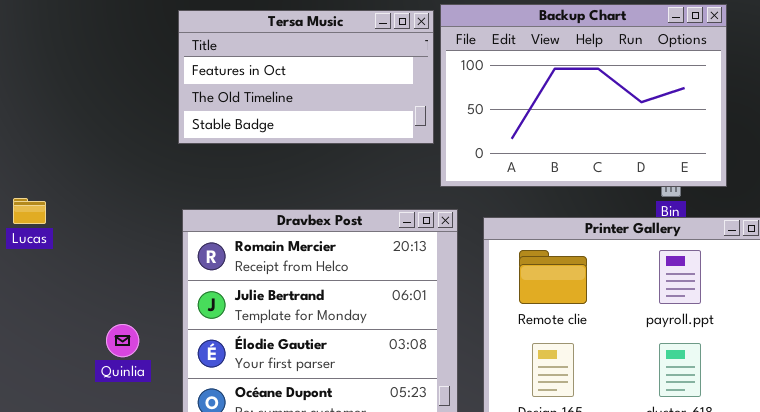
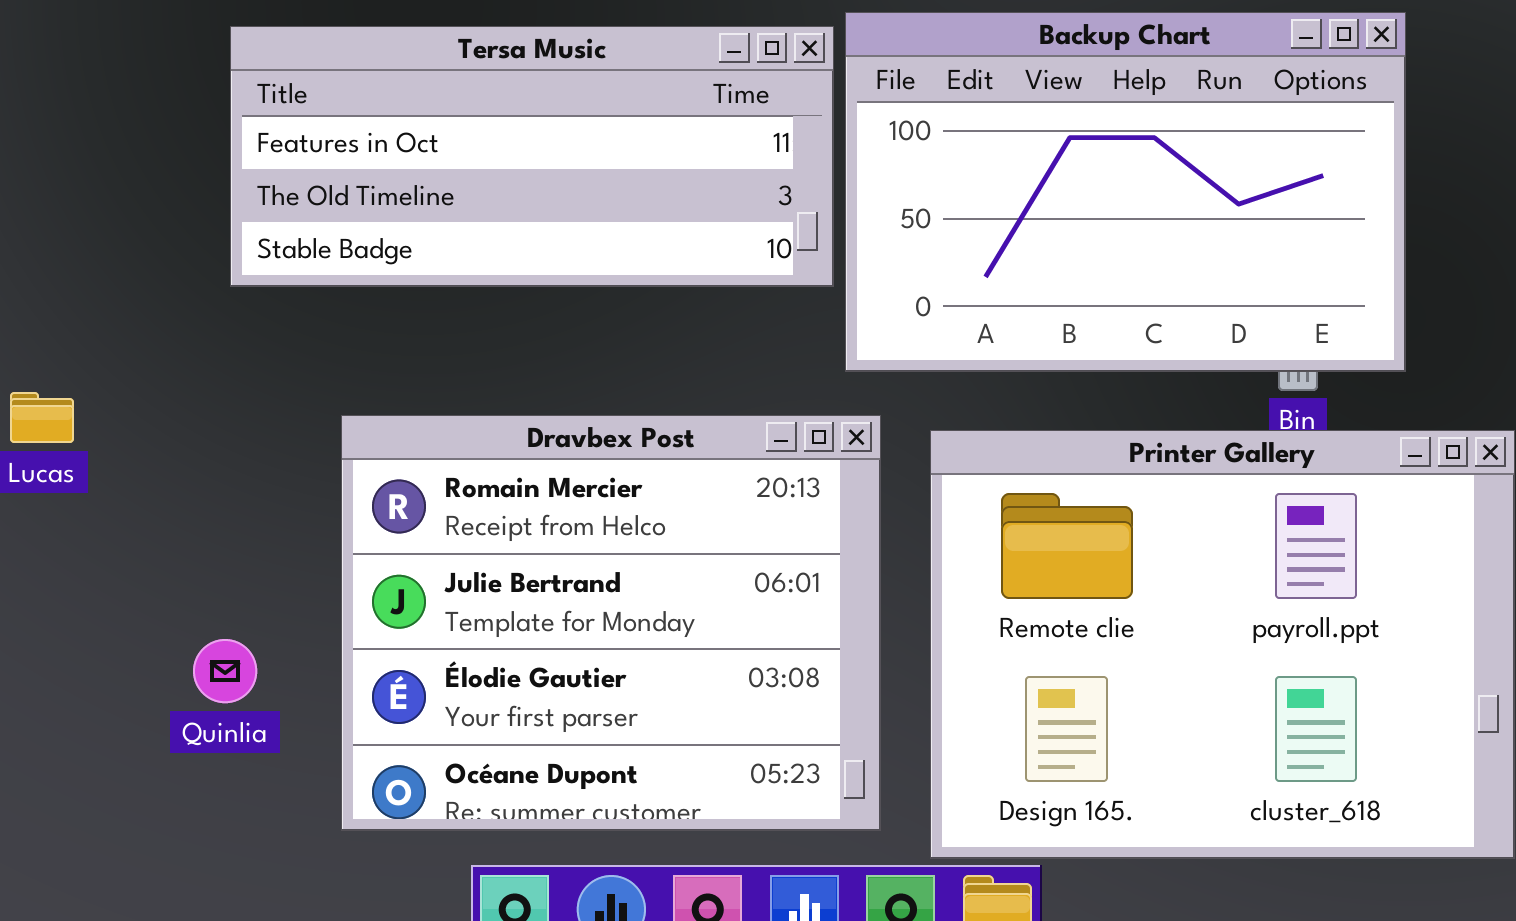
Tersa Music: [178,10,434,144] -> [230,26,834,287], resized

